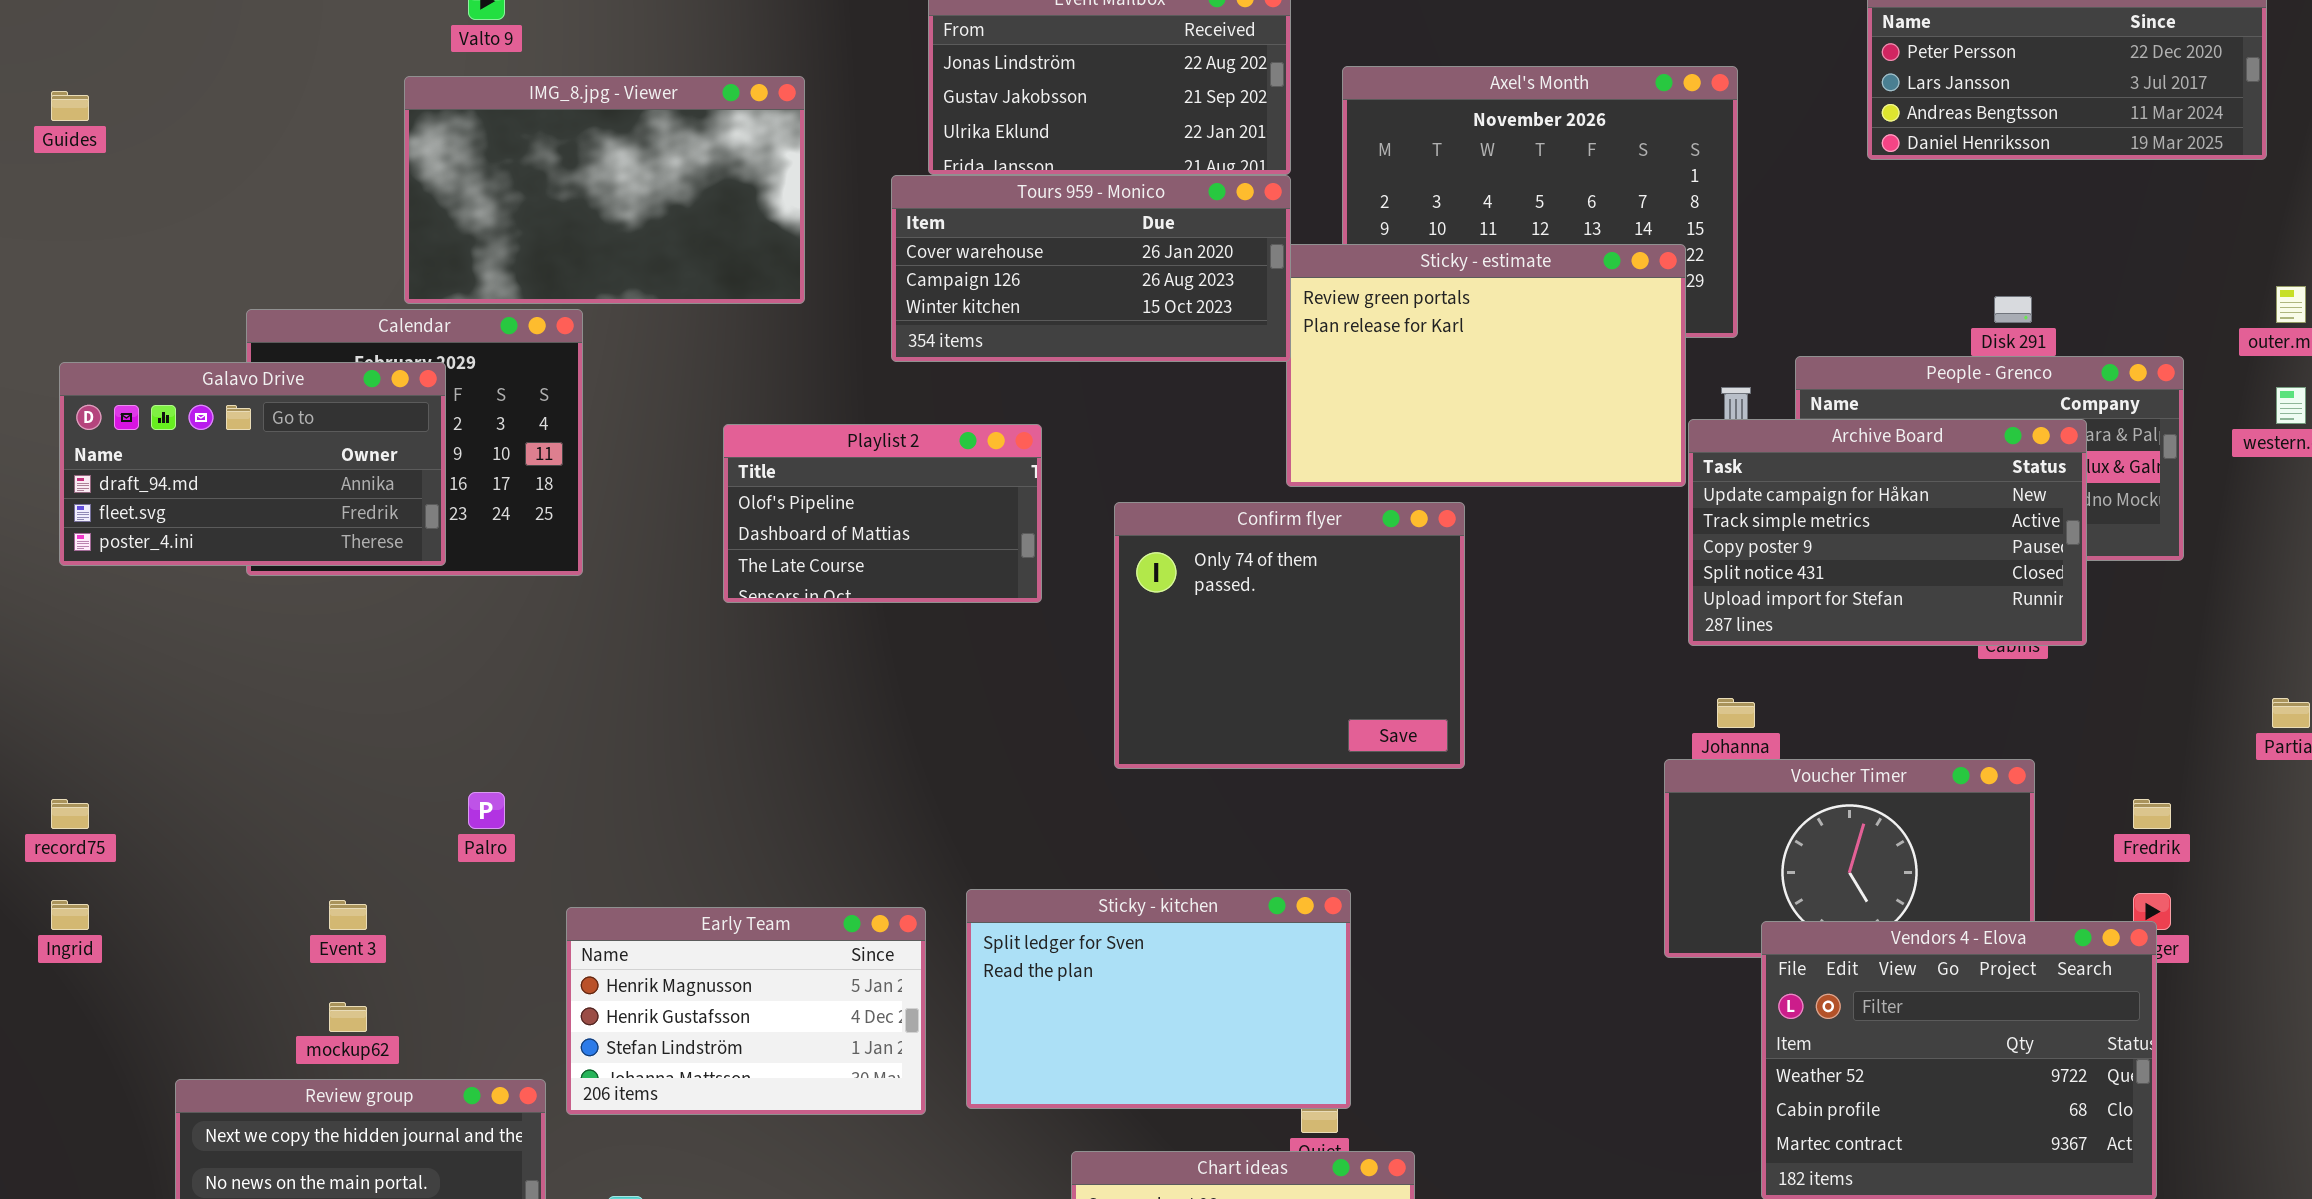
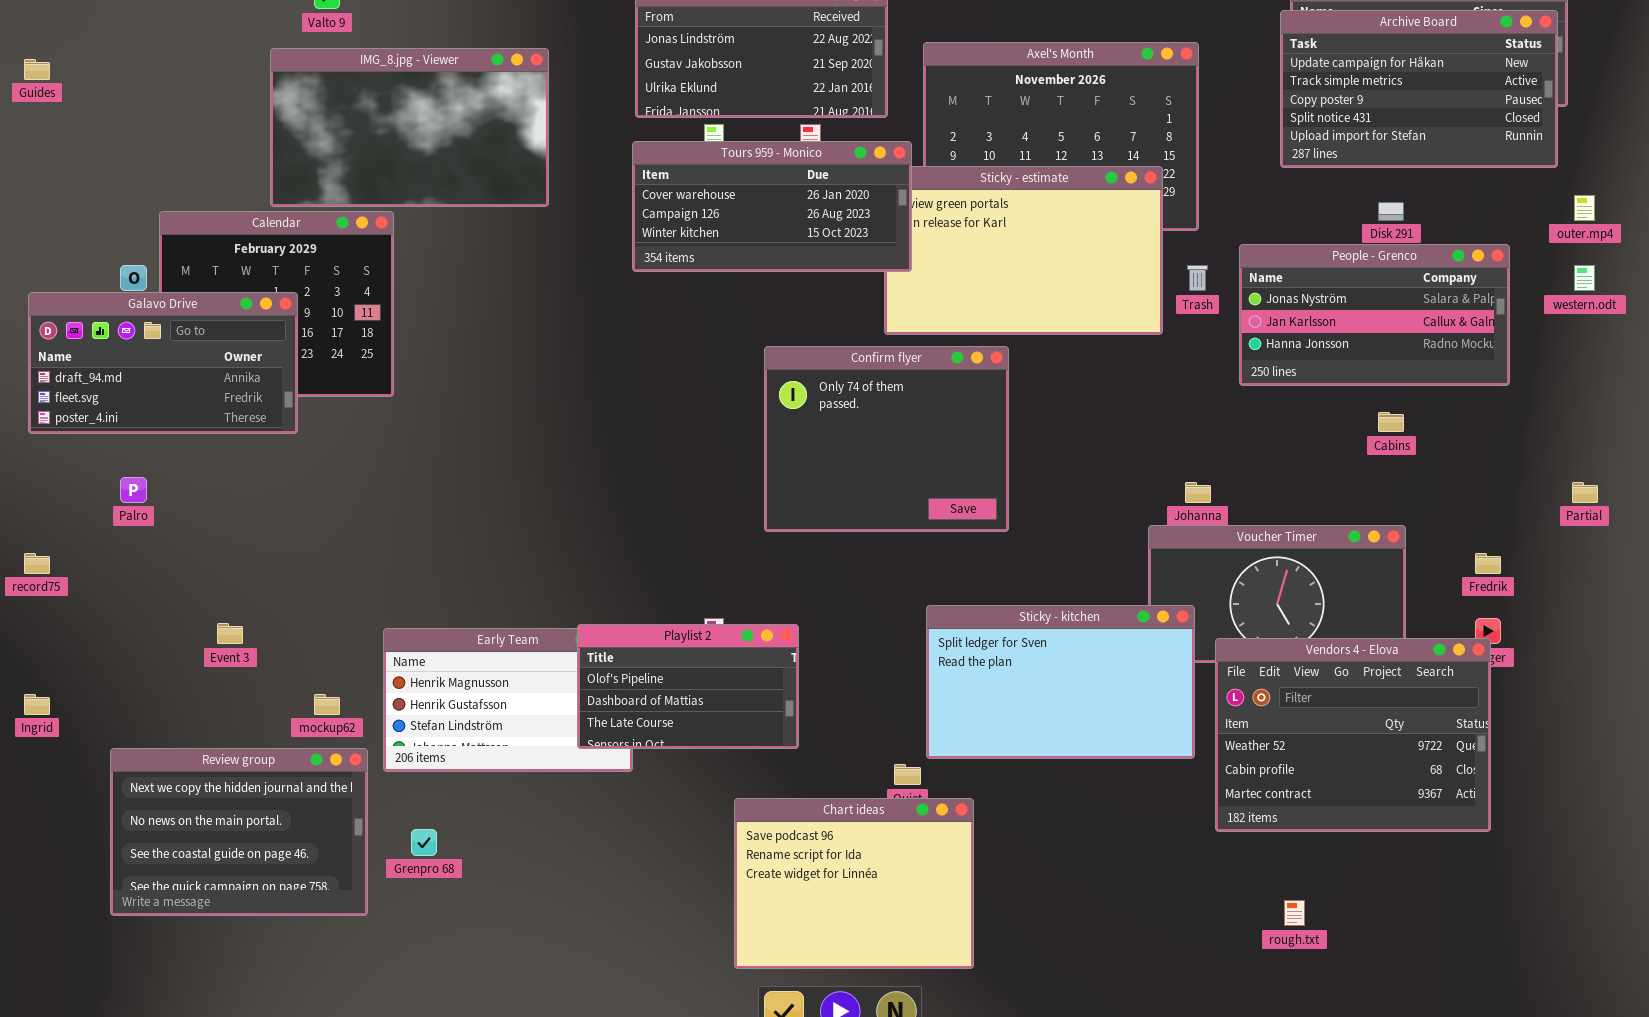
Tours 959 - Monico: [891,175,1291,362] -> [632,141,912,272], moved
Galavo Drive: [59,362,446,566] -> [28,292,298,434], moved
Archive Board: [1688,419,2087,646] -> [1280,10,1558,168], moved
Playlist 2: [723,424,1042,603] -> [577,624,799,749], moved
Palro: [468,792,505,829] -> [120,477,147,503], moved
Sticky - kitchen: [966,889,1351,1109] -> [926,605,1195,759], moved
Ingrid: [51,900,89,930] -> [24,694,50,715], moved
mockup62: [329,1002,367,1032] -> [314,694,340,715], moved

